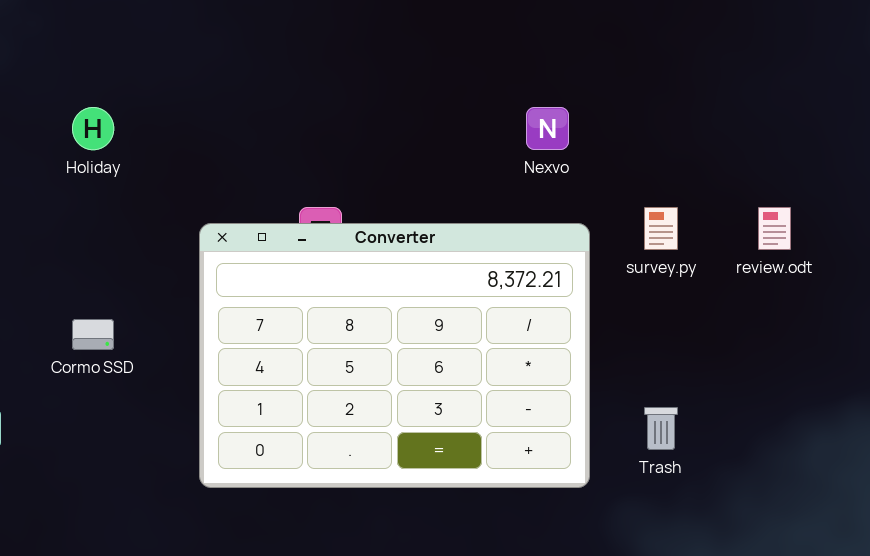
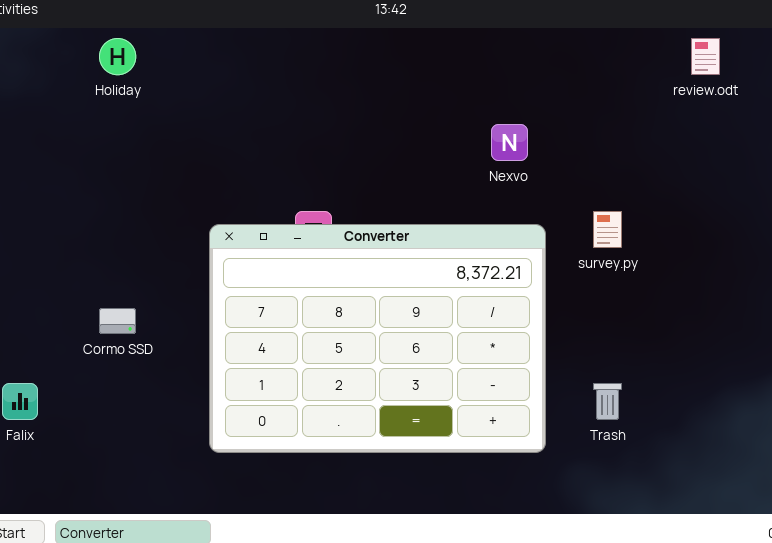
Holiday: [72,107,114,150] -> [99,38,136,75], moved
review.odt: [758,207,791,250] -> [691,38,720,75], moved

